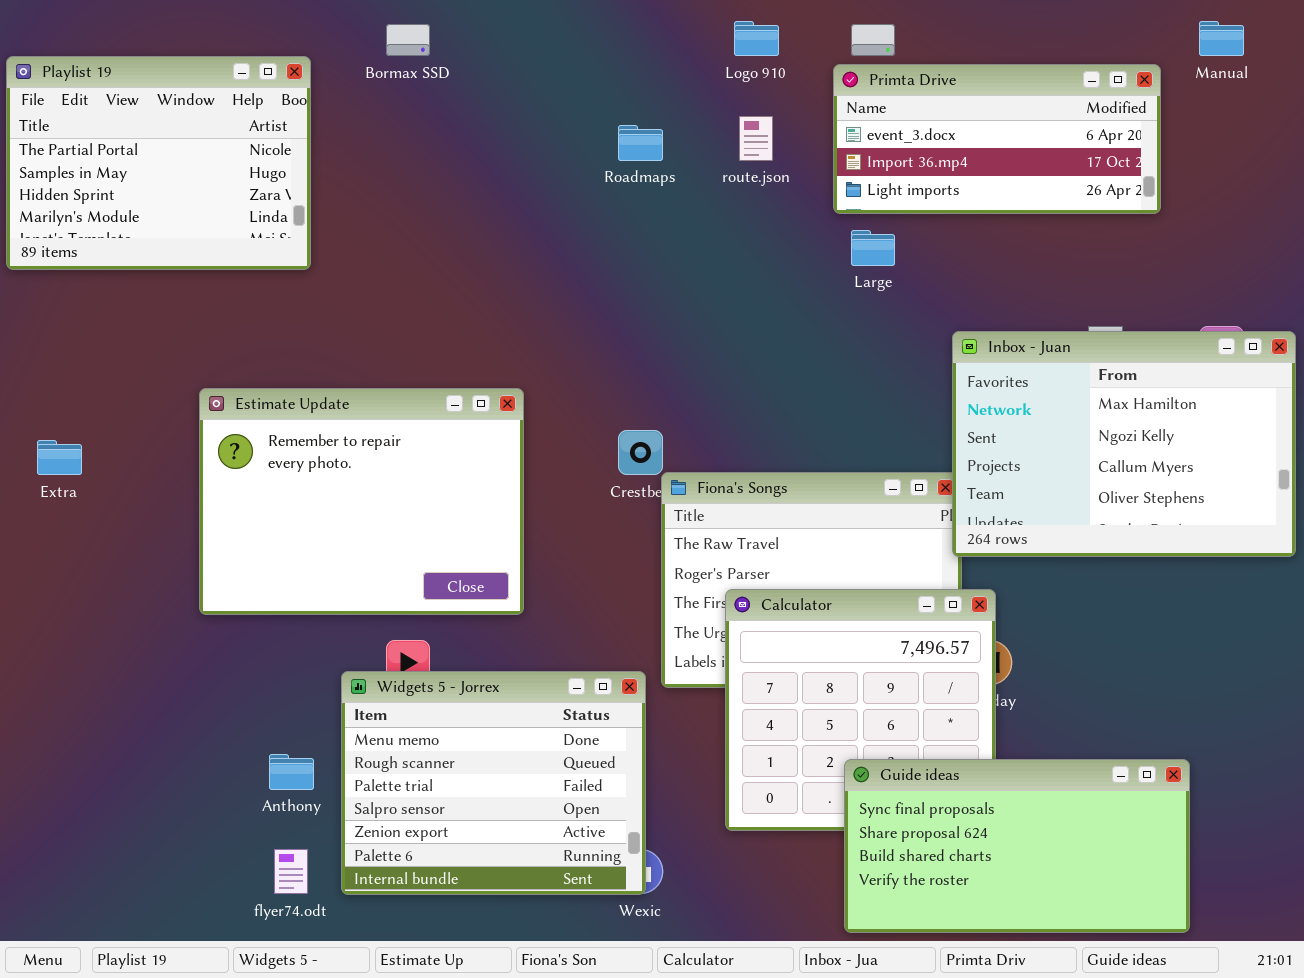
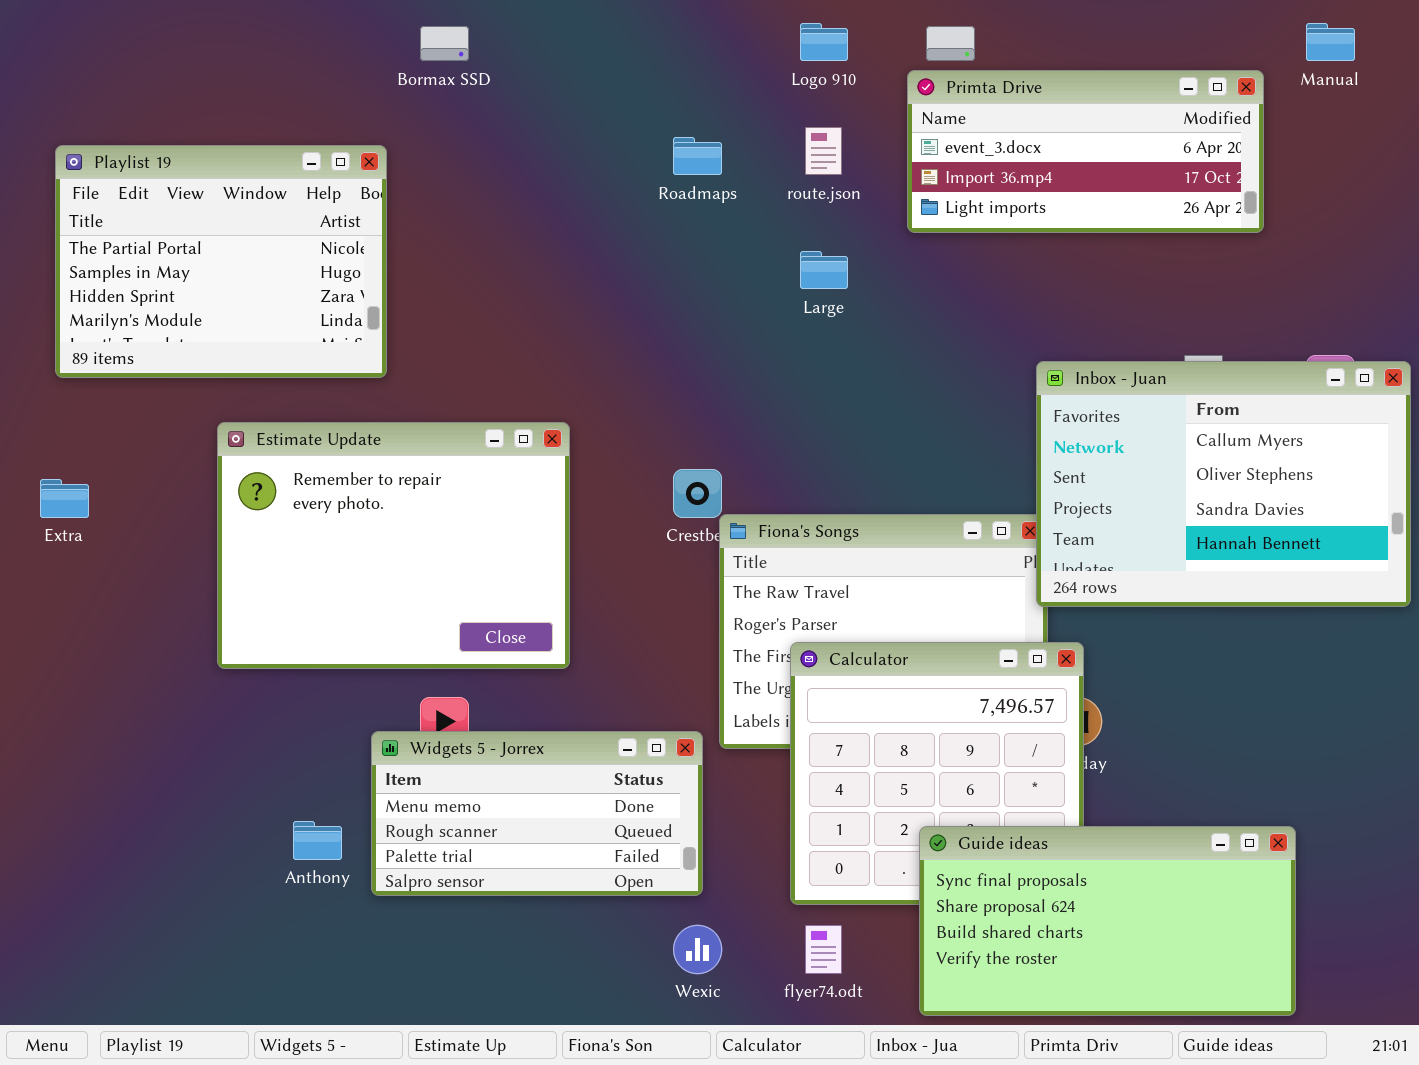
Playlist 19: [6,56,311,270] -> [55,145,387,378], moved
Large: [851,230,895,266] -> [800,251,848,289], moved
Inbox - Juan: [952,331,1296,557] -> [1036,361,1411,607], scrolled down 2 rows
Widgets 5 - Jorrex: [341,671,646,895] -> [371,731,703,896], resized
flyer74.odt: [274,849,308,894] -> [805,925,842,974], moved

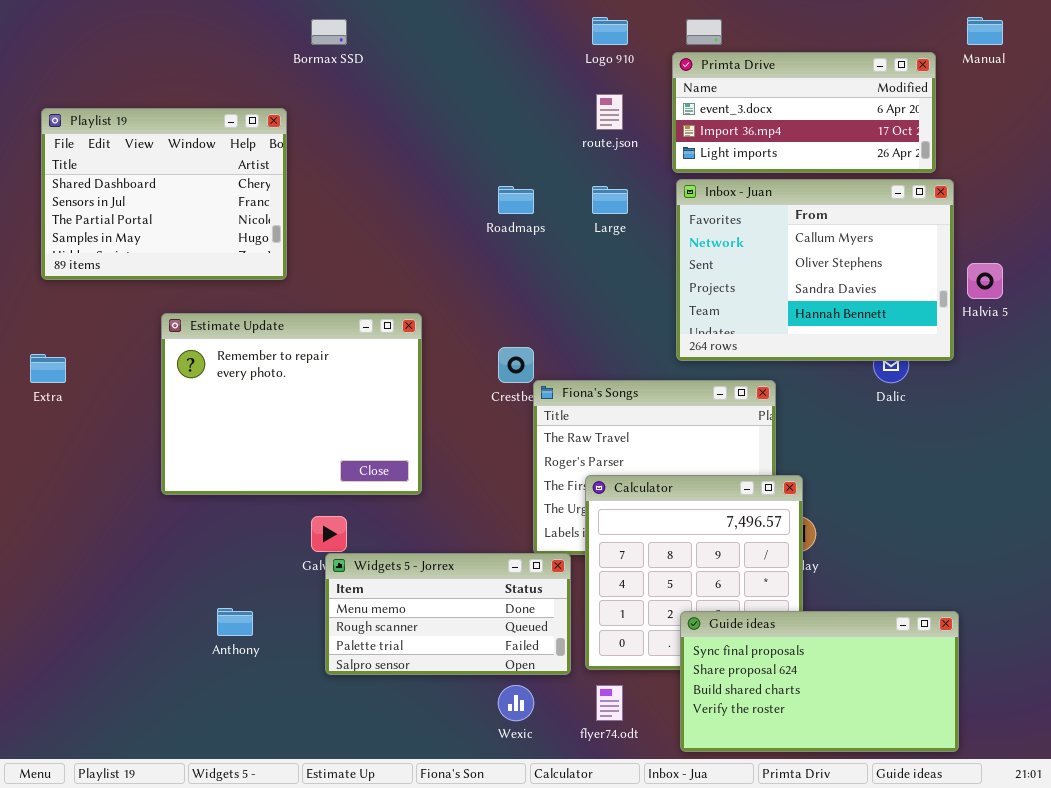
Roadmaps: [673,137,722,175] -> [498,186,534,214], moved
Playlist 19: [55,145,387,378] -> [41,108,287,280], scrolled up 2 rows
Inbox - Juan: [1036,361,1411,607] -> [676,179,954,361], moved
Widgets 5 - Jorrex: [371,731,703,896] -> [325,553,571,675], moved

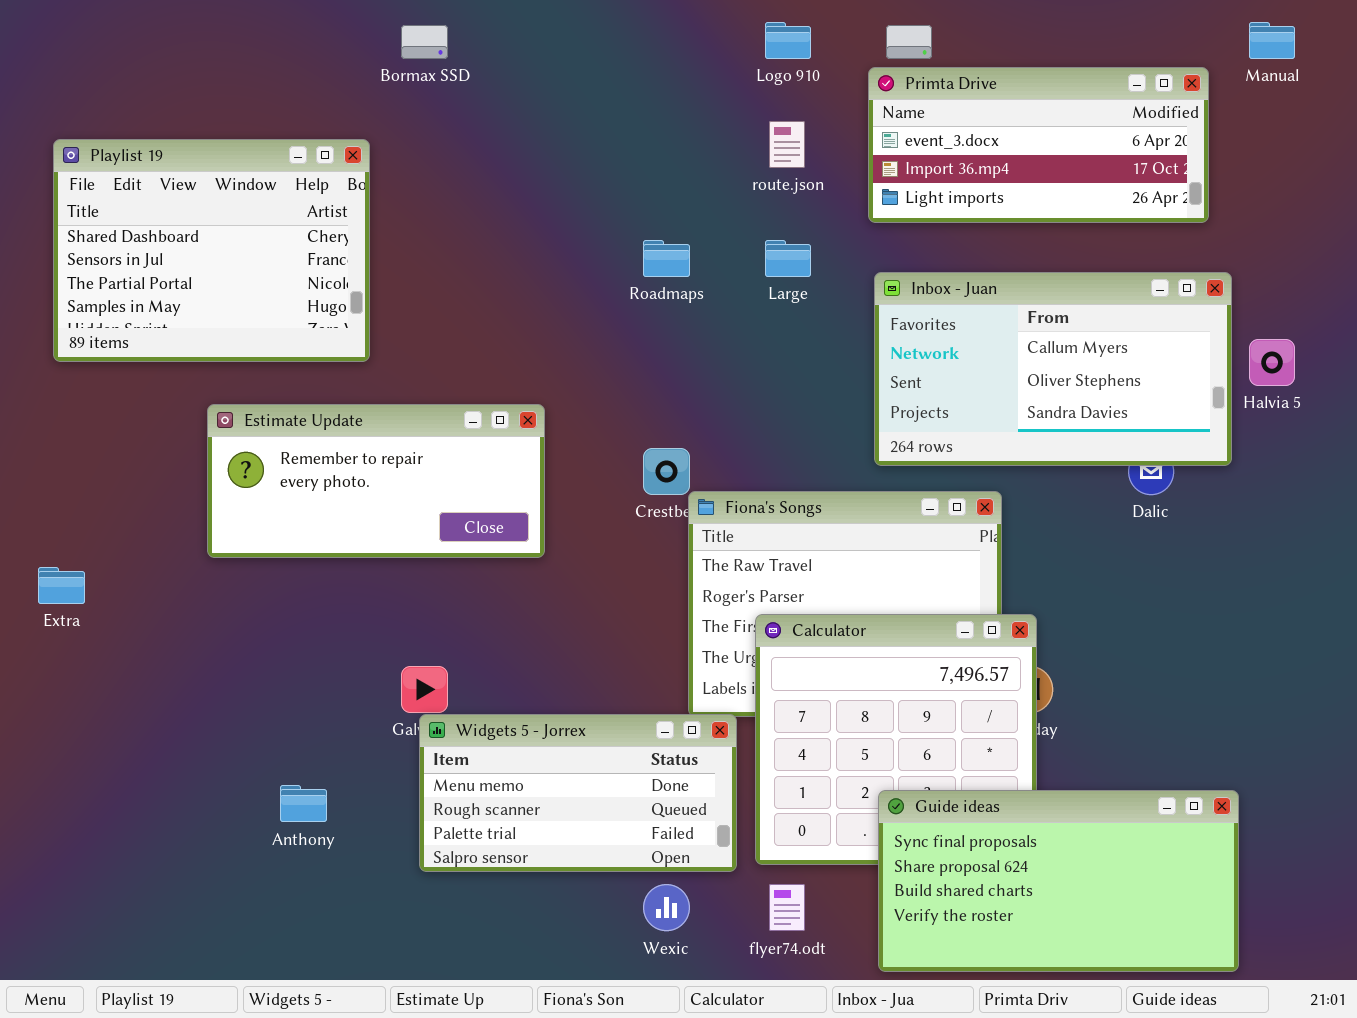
Inbox - Juan: [676,179,954,361] -> [874,272,1232,466], resized
Estimate Update: [161,313,422,495] -> [207,404,545,558], resized
Extra: [30,354,66,383] -> [38,567,85,604], moved

